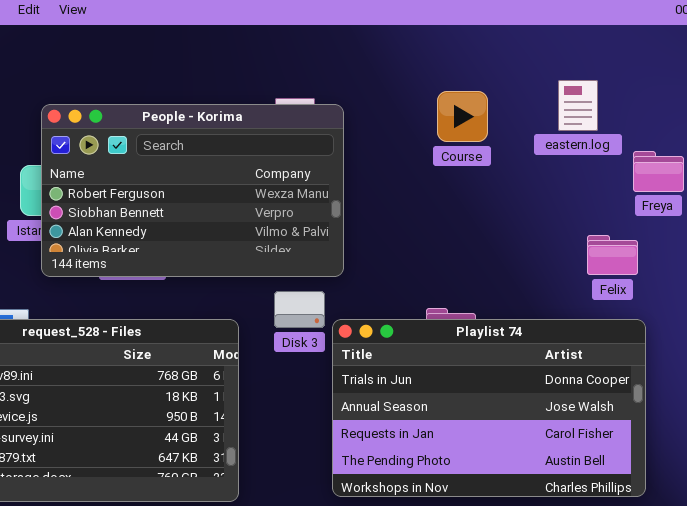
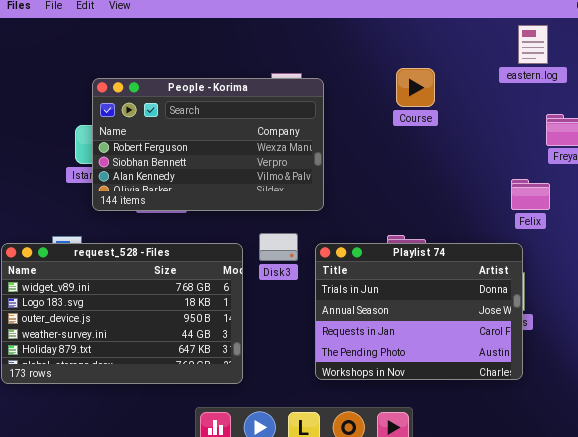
eastern.log: [558,80,598,131] -> [518,25,548,64], moved
Disk 3: [274,291,325,328] -> [259,233,298,261], moved
Playlist 74: [332,319,646,497] -> [315,243,523,380], resized

